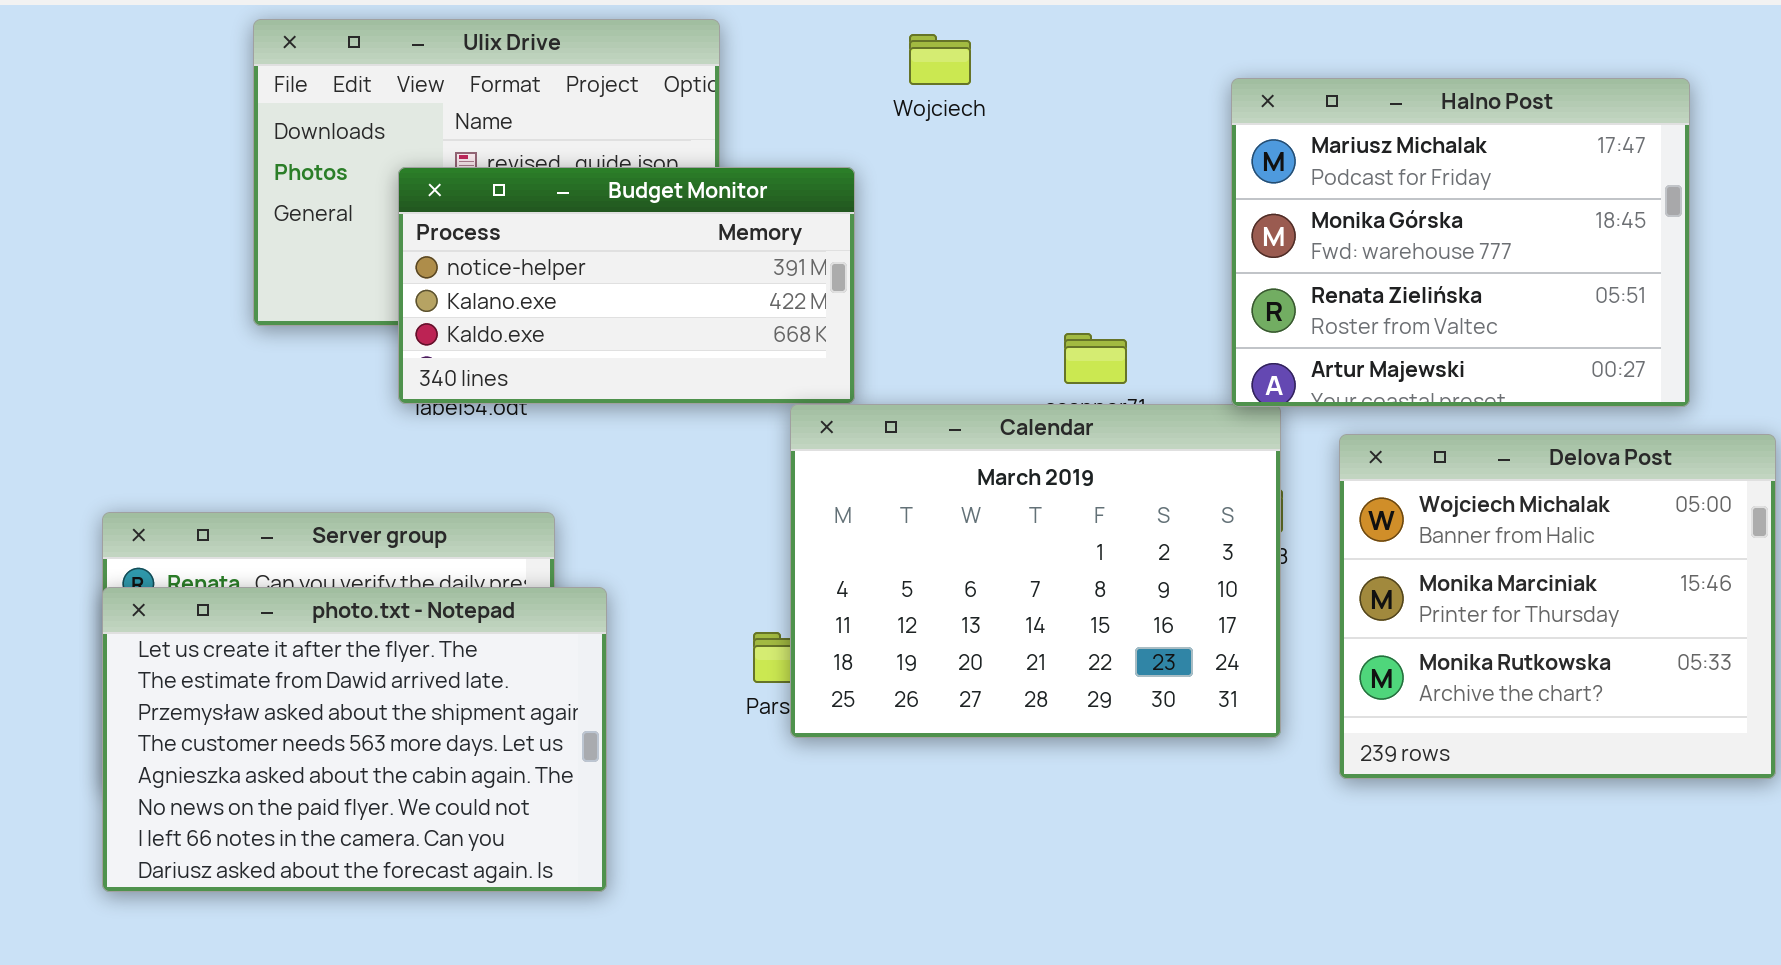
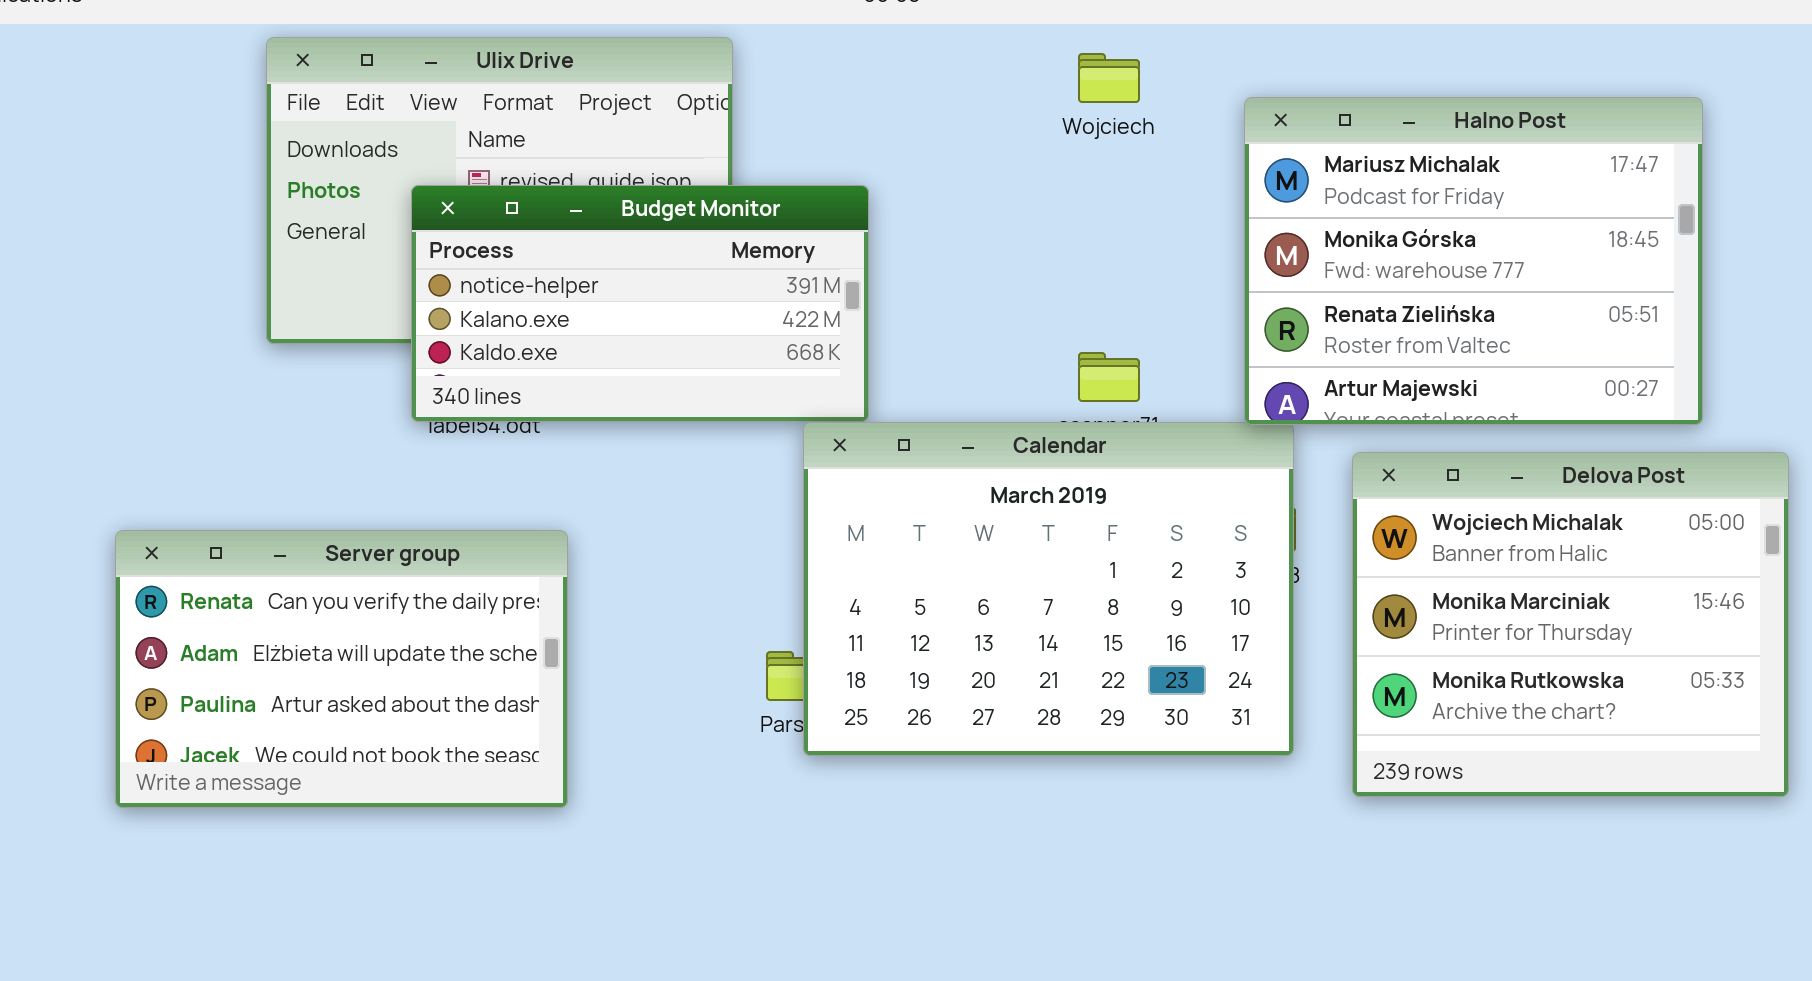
Wojciech: [909,34,971,85] -> [1078,53,1140,103], moved
photo.txt - Notepad: [102,587,607,892] -> none, closed

